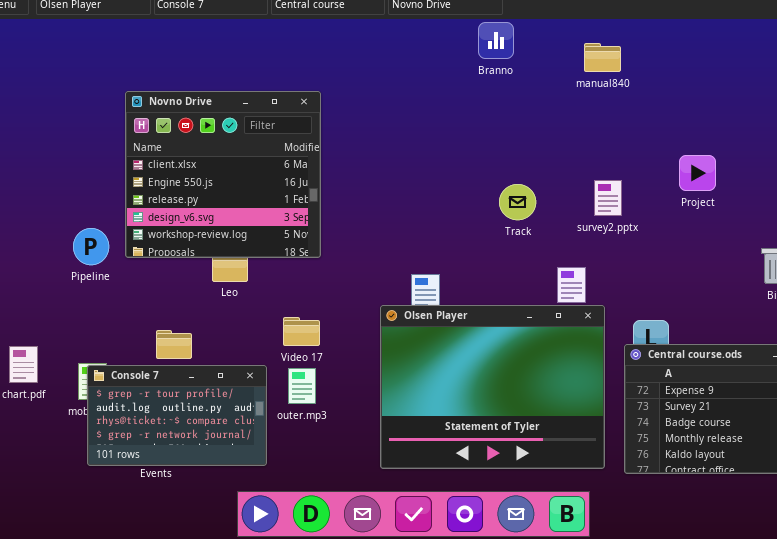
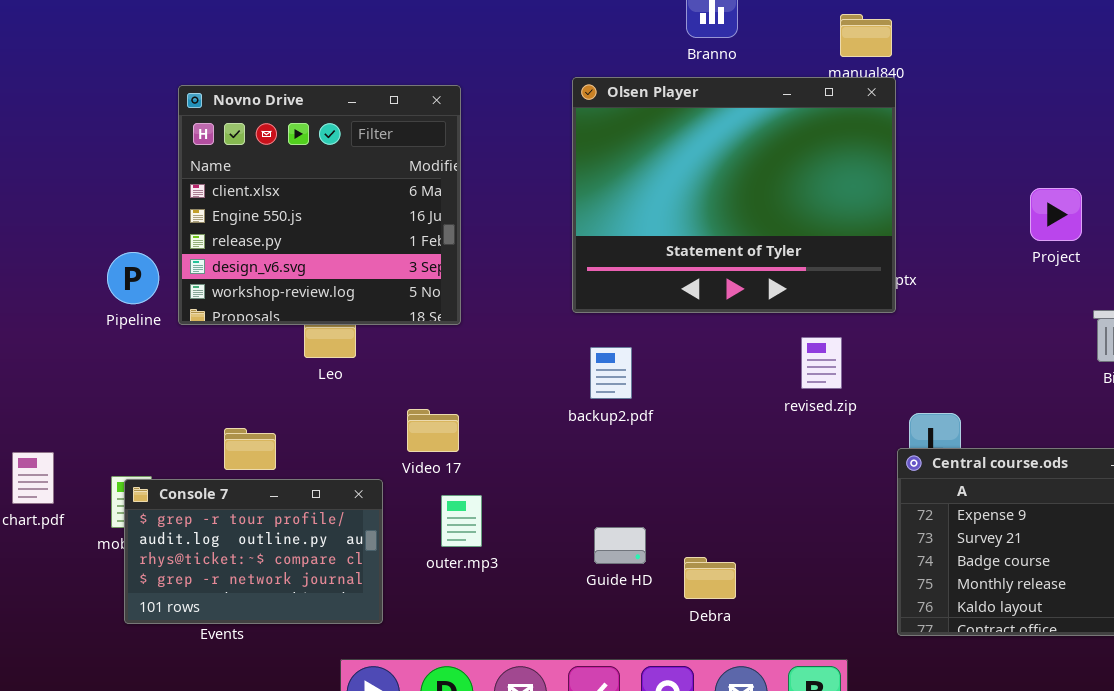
Project: [679,155,716,191] -> [1030,188,1082,241], moved
Pipeline: [73,228,109,265] -> [107,252,159,304], moved
Olsen Player: [380,305,605,469] -> [572,77,896,313], moved
outer.mp3: [288,368,316,404] -> [441,495,482,547], moved

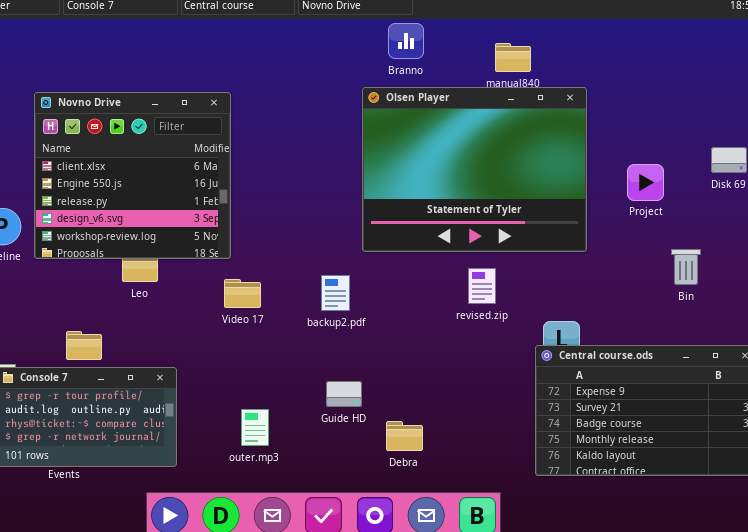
Olsen Player: [572,77,896,313] -> [362,87,587,252], moved
Video 17: [407,409,459,452] -> [224,279,261,308], moved
outer.mp3: [441,495,482,547] -> [241,409,269,446], moved
Guide HD: [594,527,646,564] -> [326,381,362,407], moved

